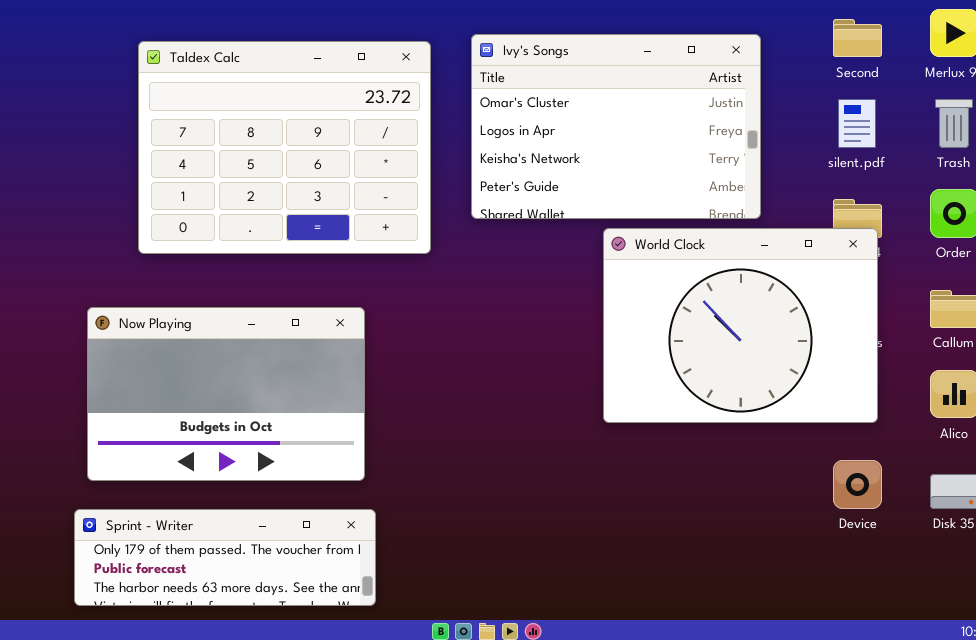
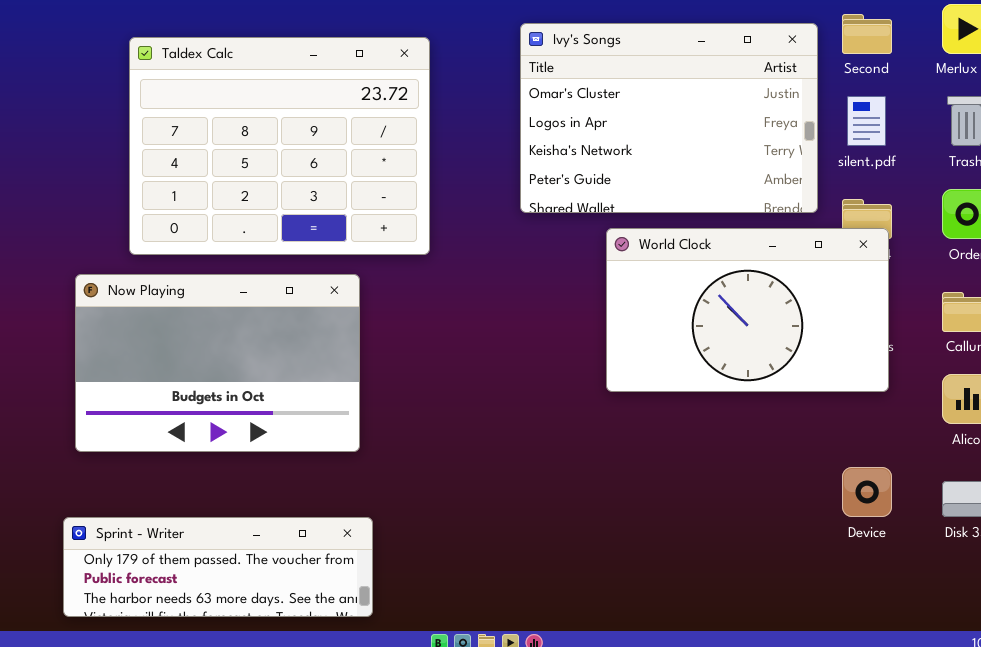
Ivy's Songs: [471,34,761,219] -> [520,23,818,213], moved
World Clock: [603,228,878,423] -> [606,228,889,392], resized
Now Playing: [87,307,365,481] -> [75,274,360,452], moved

